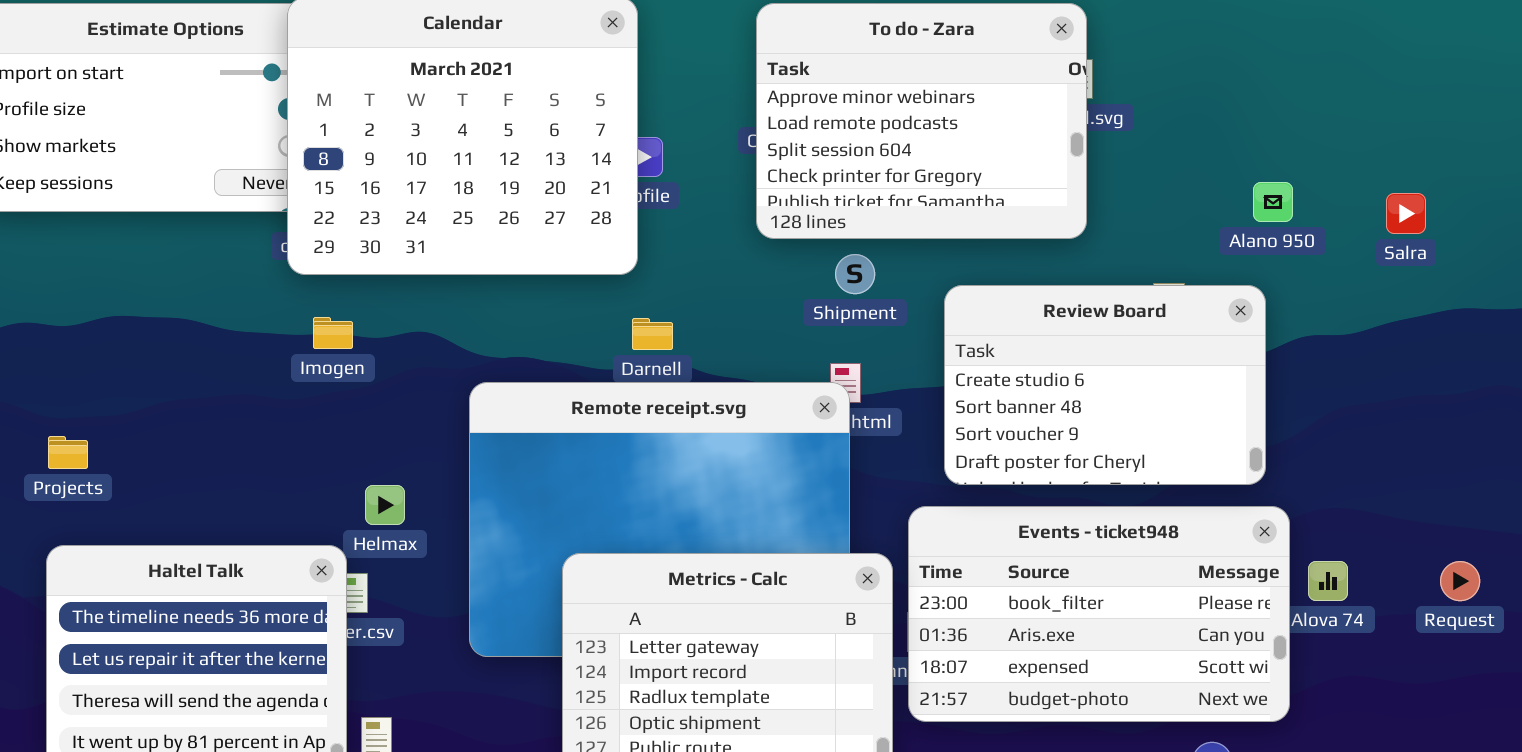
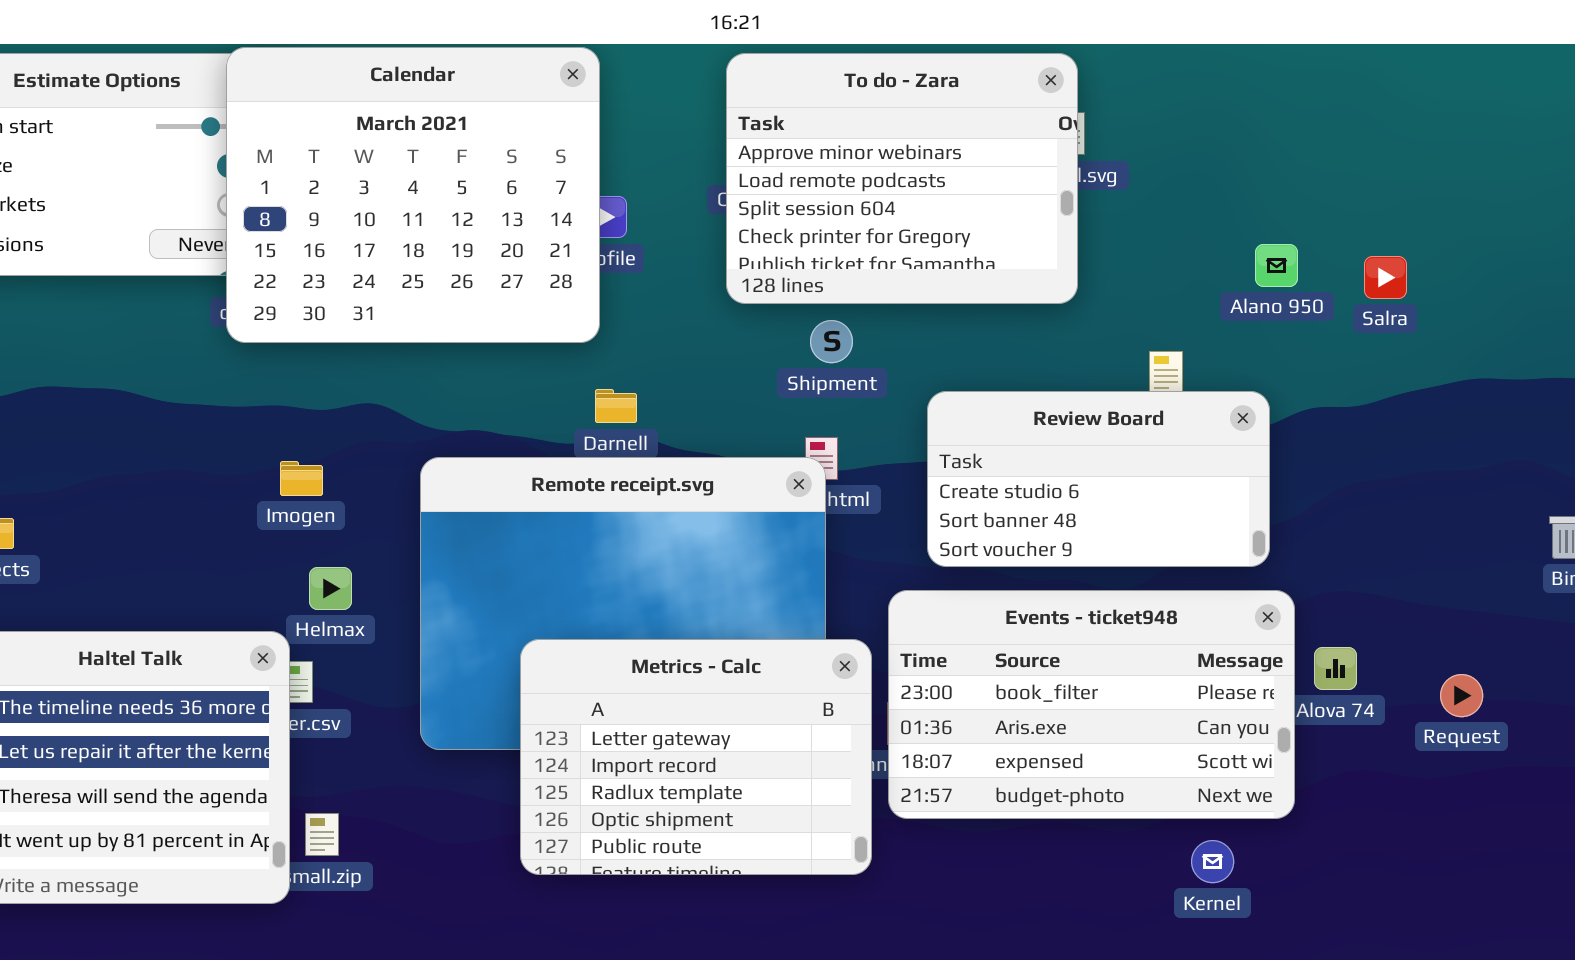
Salra: [1386,193,1426,234] -> [1364,256,1407,299], moved
Review Board: [944,285,1266,485] -> [927,391,1270,567], resized
Imogen: [313,317,353,349] -> [280,461,323,496], moved
Request: [1440,561,1480,601] -> [1440,674,1483,717], moved

